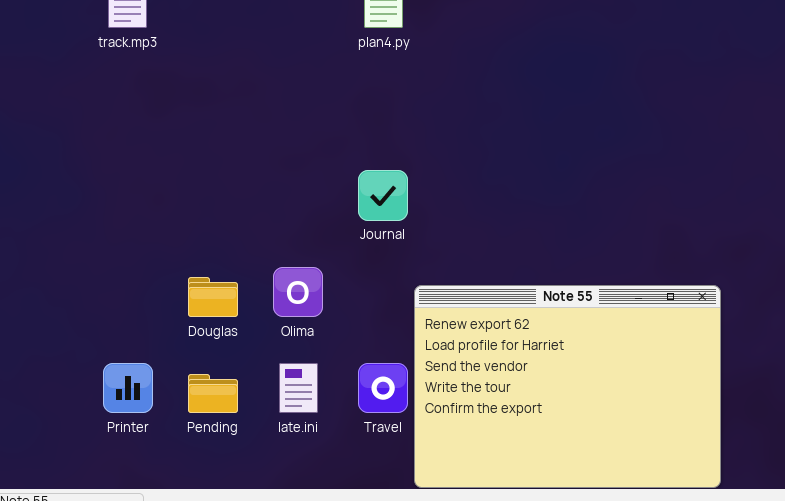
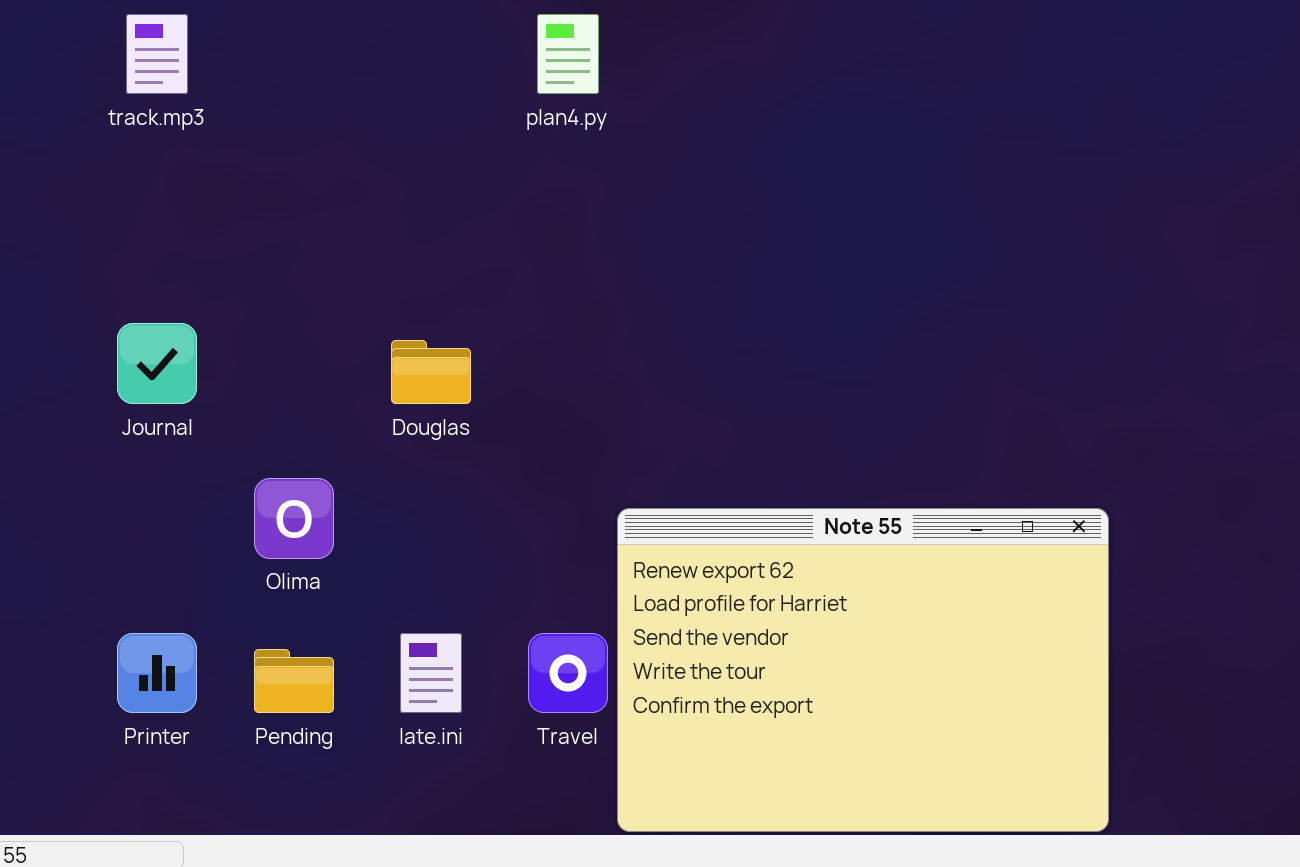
Journal: [358,170,408,221] -> [117,323,197,404], moved
Olima: [273,267,323,317] -> [254,478,334,559], moved
Douglas: [188,277,238,317] -> [391,340,471,404], moved

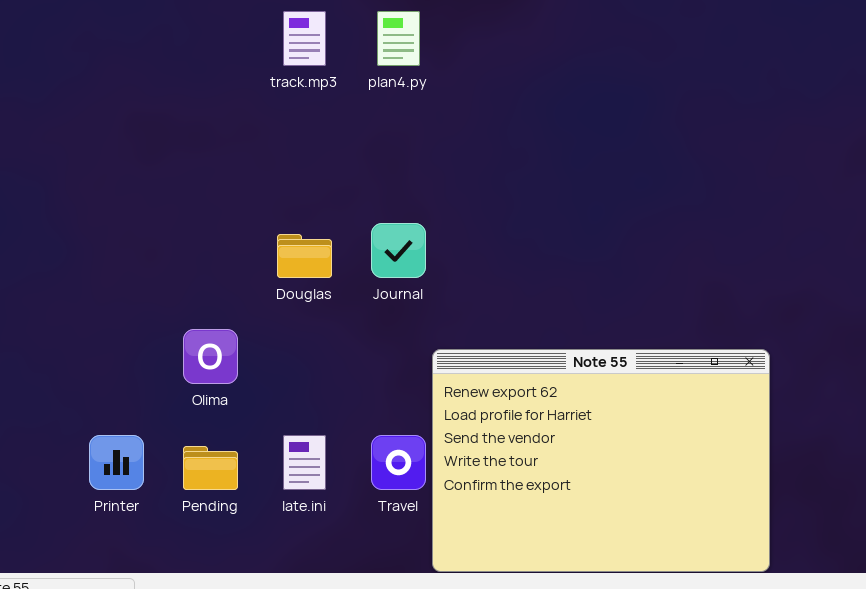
track.mp3: [126,14,188,94] -> [283,11,326,66], moved
Journal: [117,323,197,404] -> [371,223,426,278], moved

